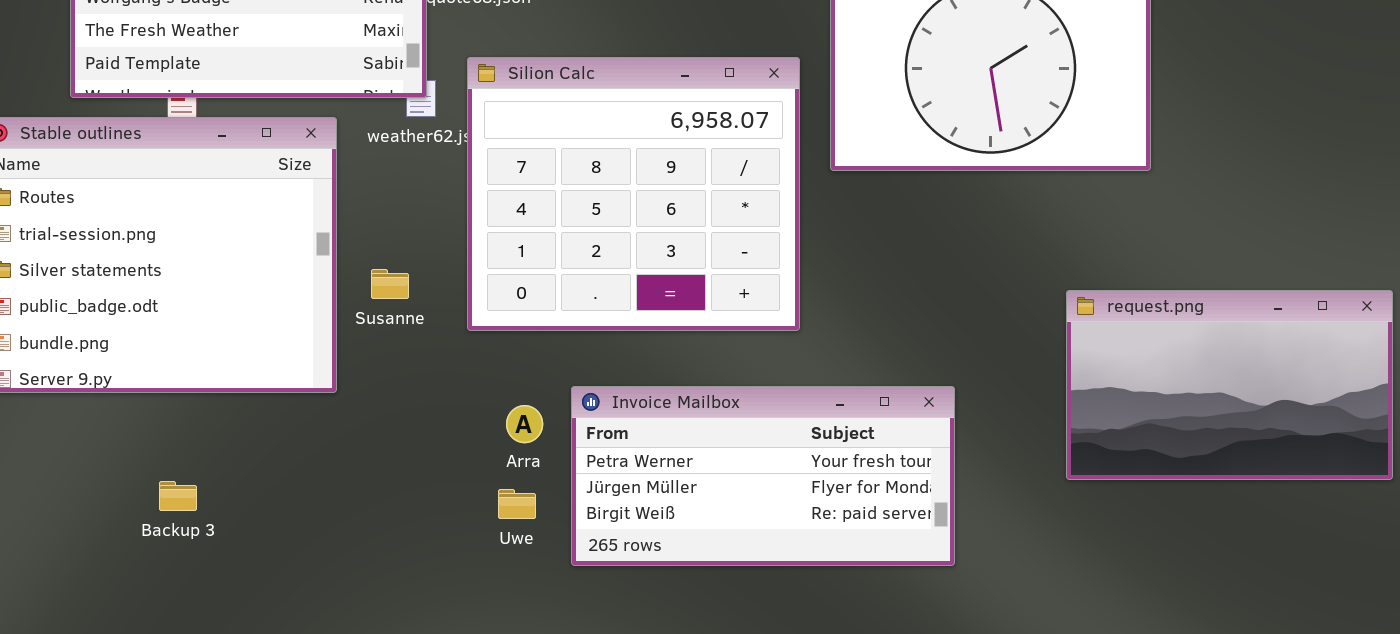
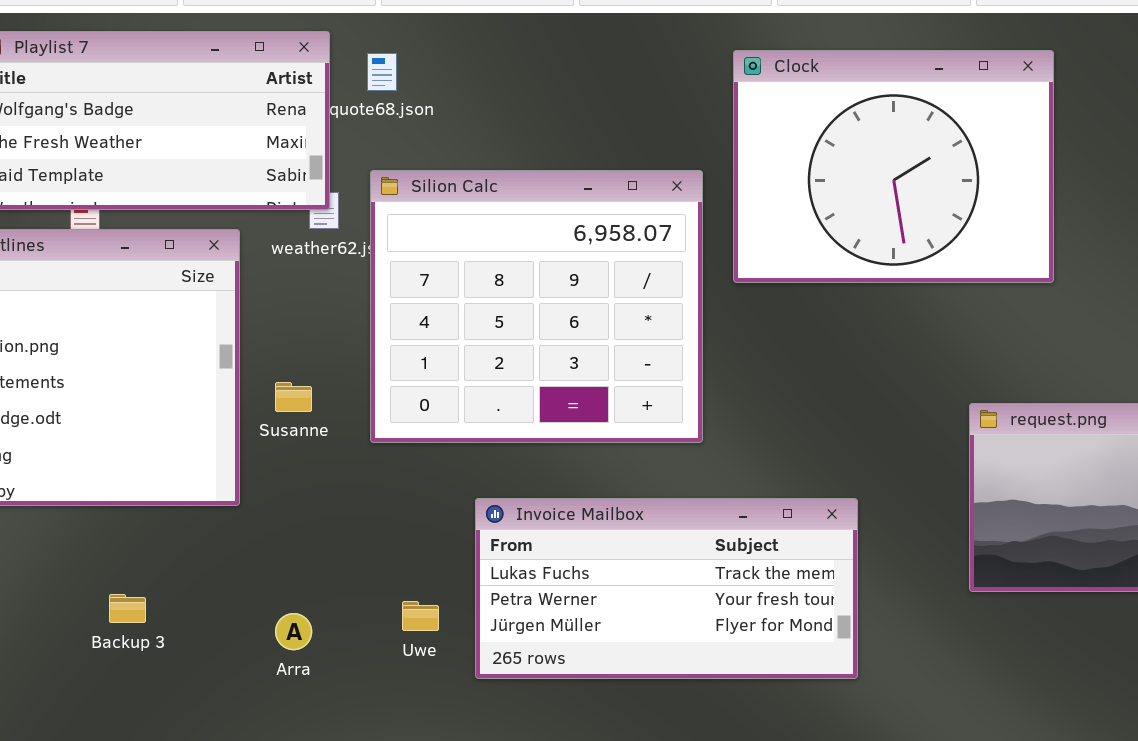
Invoice Mailbox: [571,386,955,566] -> [475,498,858,679], scrolled up 1 row
Arra: [506,405,543,443] -> [275,613,312,650], moved
Backup 3: [159,481,197,511] -> [109,594,146,623], moved

